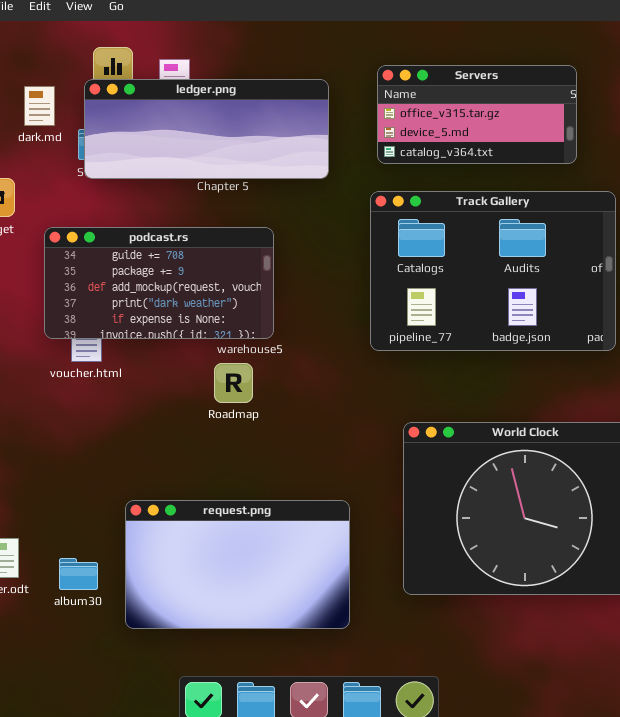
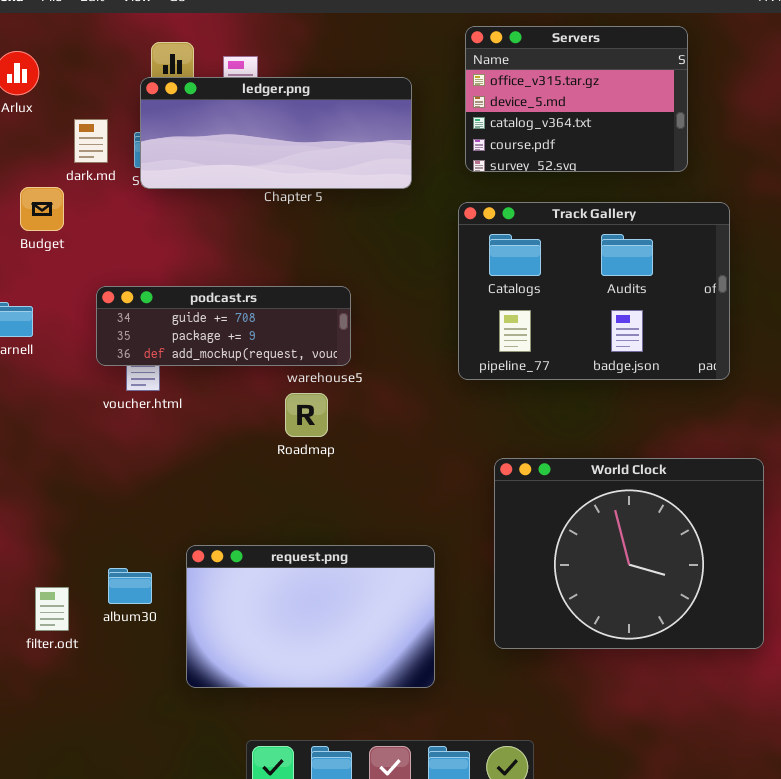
Servers: [377,65,577,164] -> [465,26,688,172], resized
dark.md: [24,86,55,126] -> [74,119,108,163], moved
podcast.rs: [44,227,274,339] -> [96,286,351,366], resized
album30: [59,558,98,590] -> [108,568,152,604], moved

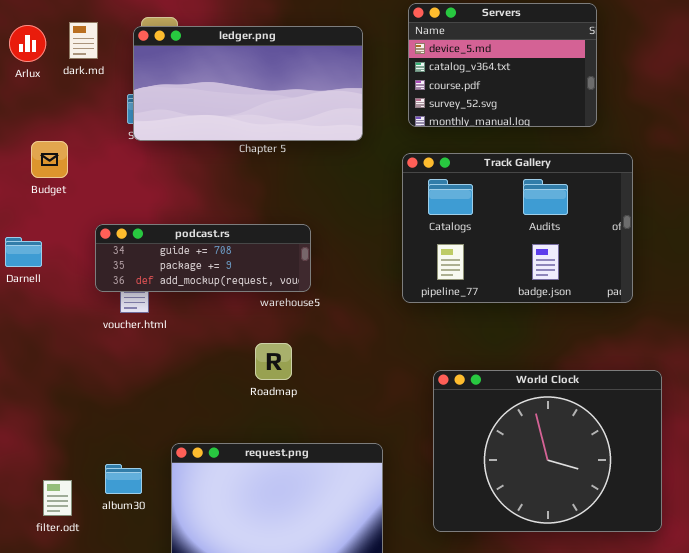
Servers: [465,26,688,172] -> [408,3,597,127], scrolled down 1 row
ledger.png: [140,77,412,189] -> [133,26,363,141], resized
dark.md: [74,119,108,163] -> [69,22,98,59], moved
Roadmap: [285,393,328,437] -> [255,343,292,380], moved

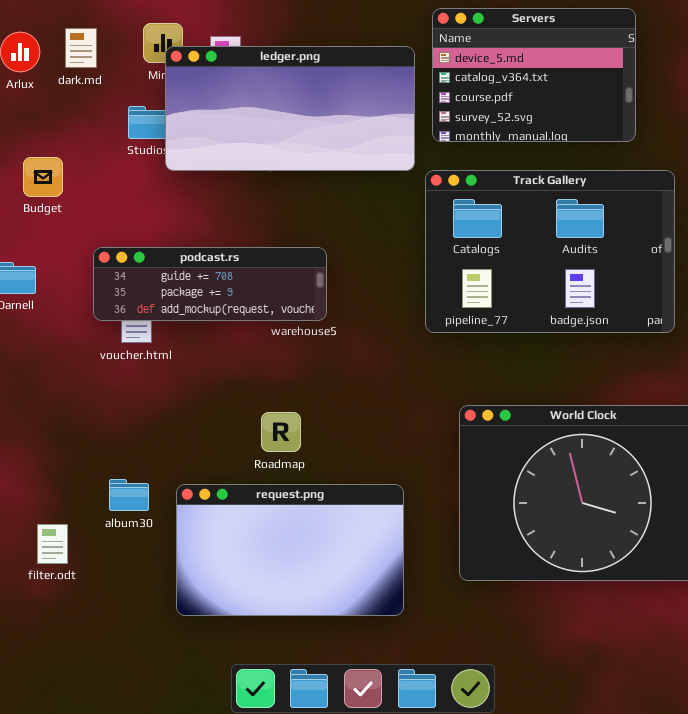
ledger.png: [133,26,363,141] -> [165,46,415,171], moved
Roadmap: [255,343,292,380] -> [261,412,301,452], moved
album30: [105,464,142,494] -> [109,479,149,511], moved

